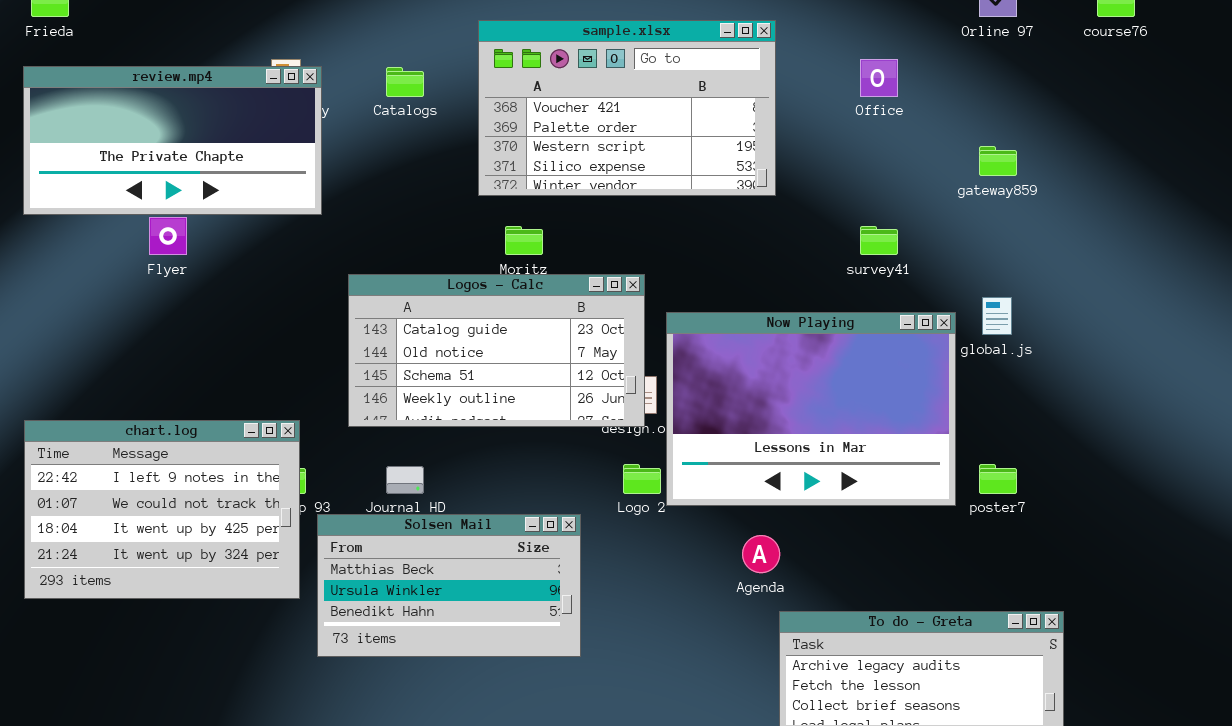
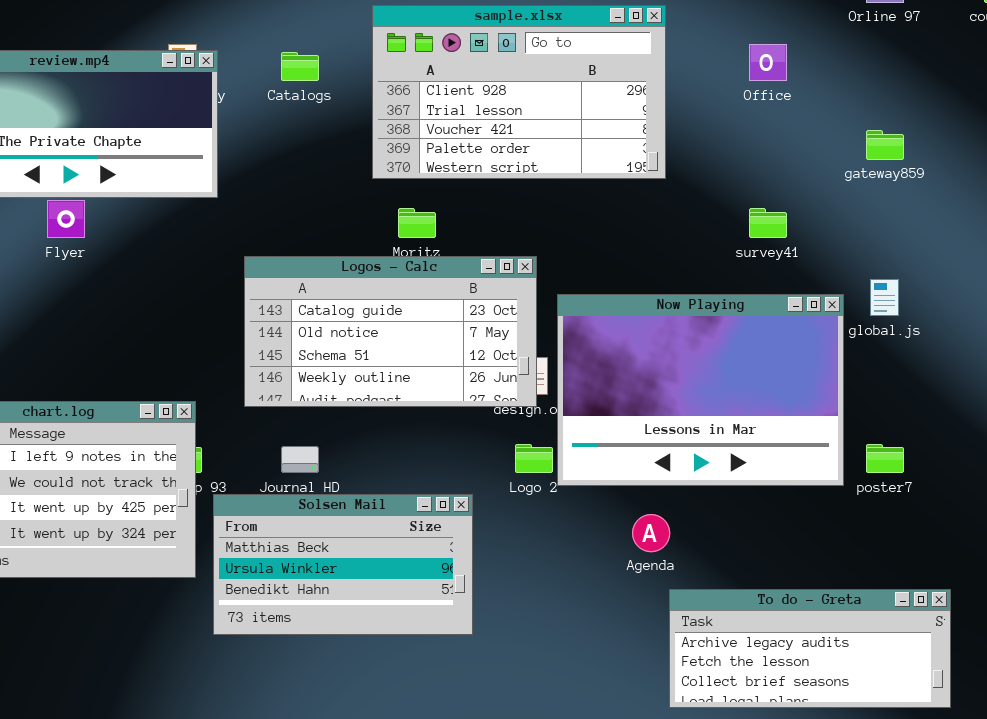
sample.xlsx: [478,20,776,196] -> [372,5,666,179], scrolled up 2 rows

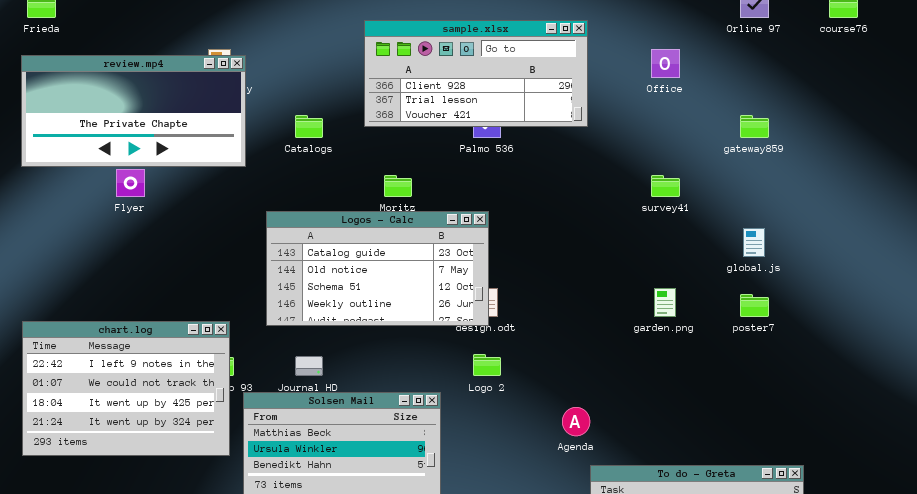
sample.xlsx: [372,5,666,179] -> [364,20,588,127], resized
Catalogs: [281,52,319,81] -> [295,115,323,138], moved
Now Playing: [557,294,844,486] -> none, closed
poster7: [866,444,904,473] -> [740,294,769,317], moved

